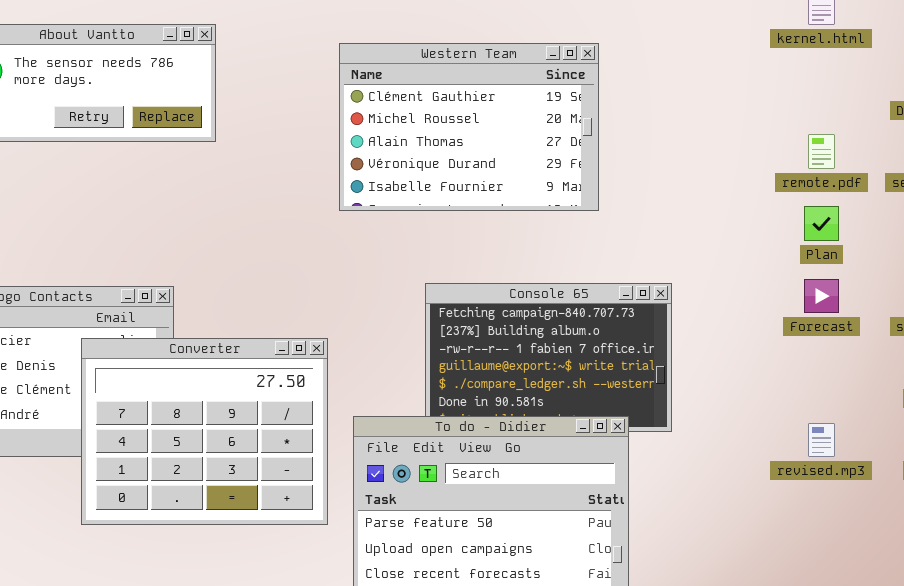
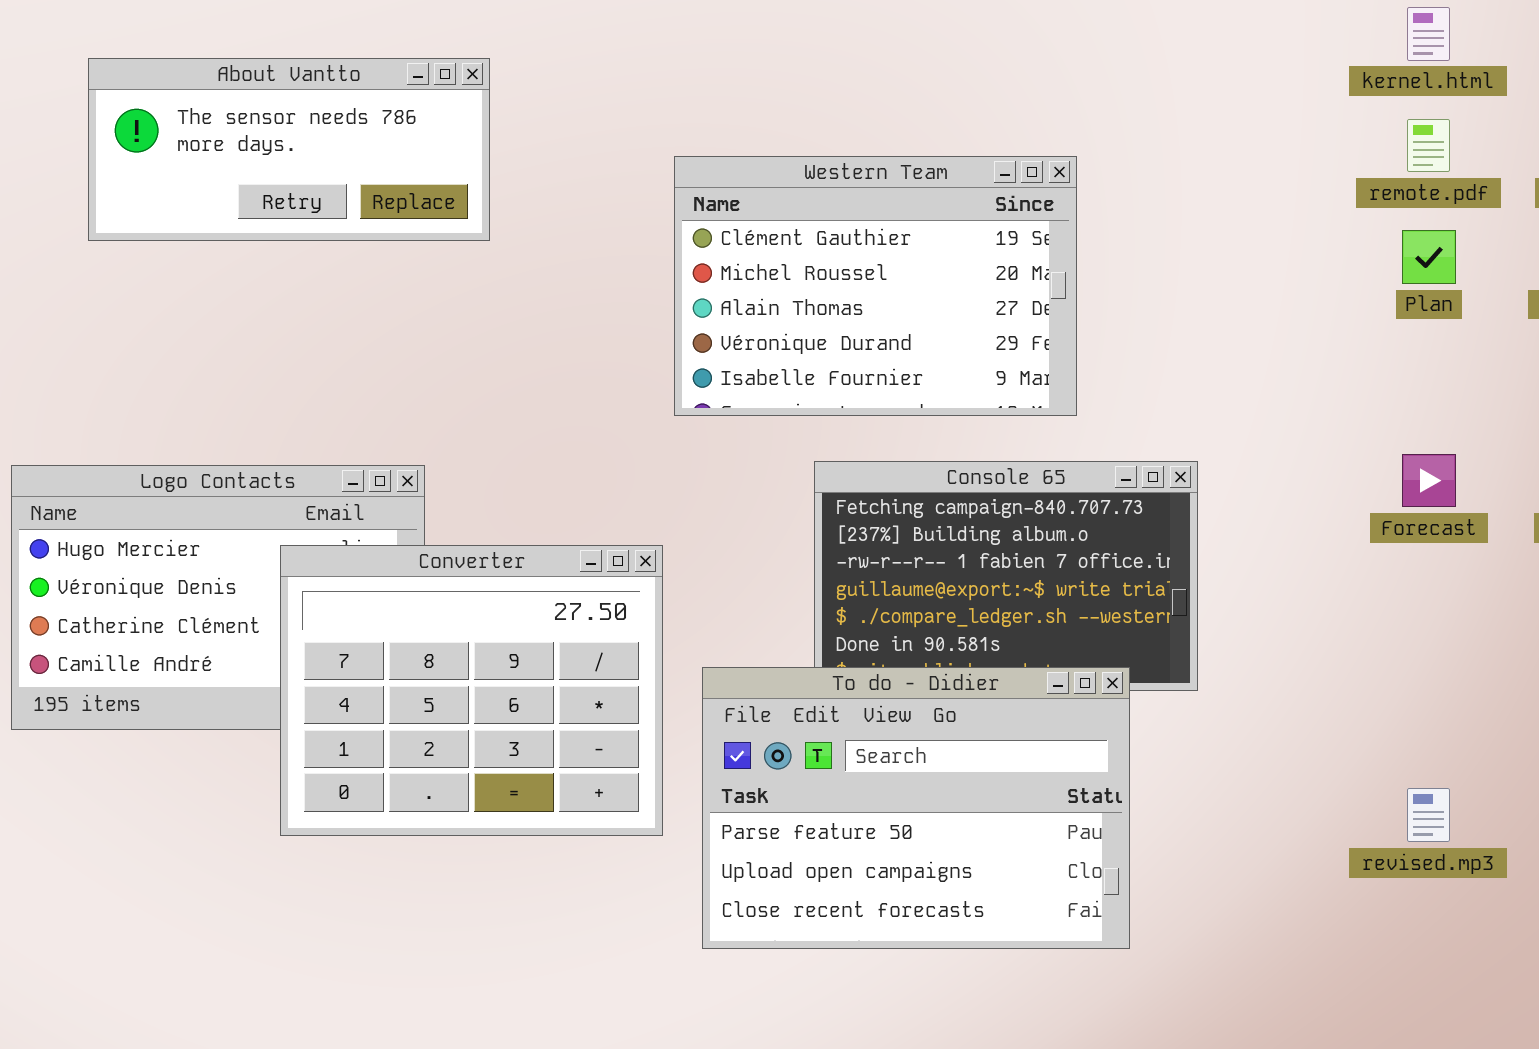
Western Team: [339,43,599,211] -> [674,156,1077,416], moved
remote.pdf: [808,134,835,169] -> [1407,119,1450,172], moved
Plan: [804,206,839,241] -> [1402,230,1456,284], moved
revised.mp3: [808,423,835,457] -> [1407,788,1450,842], moved

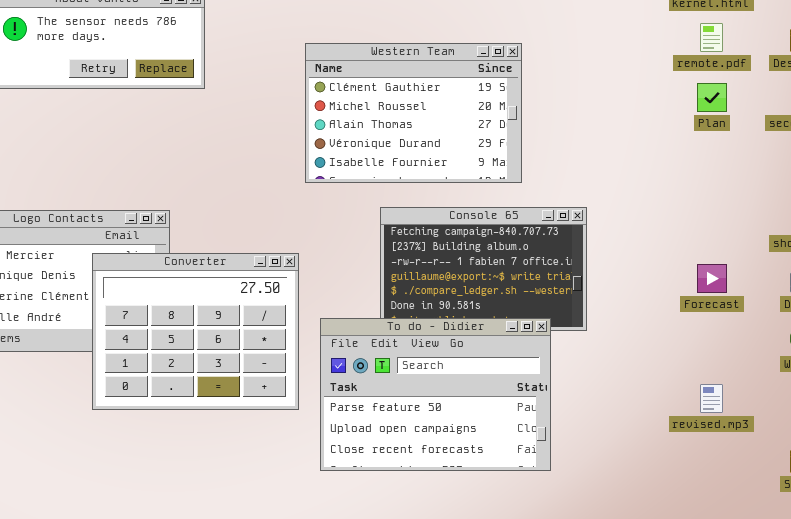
Forecast: [1402,454,1456,507] -> [697,264,727,293], moved

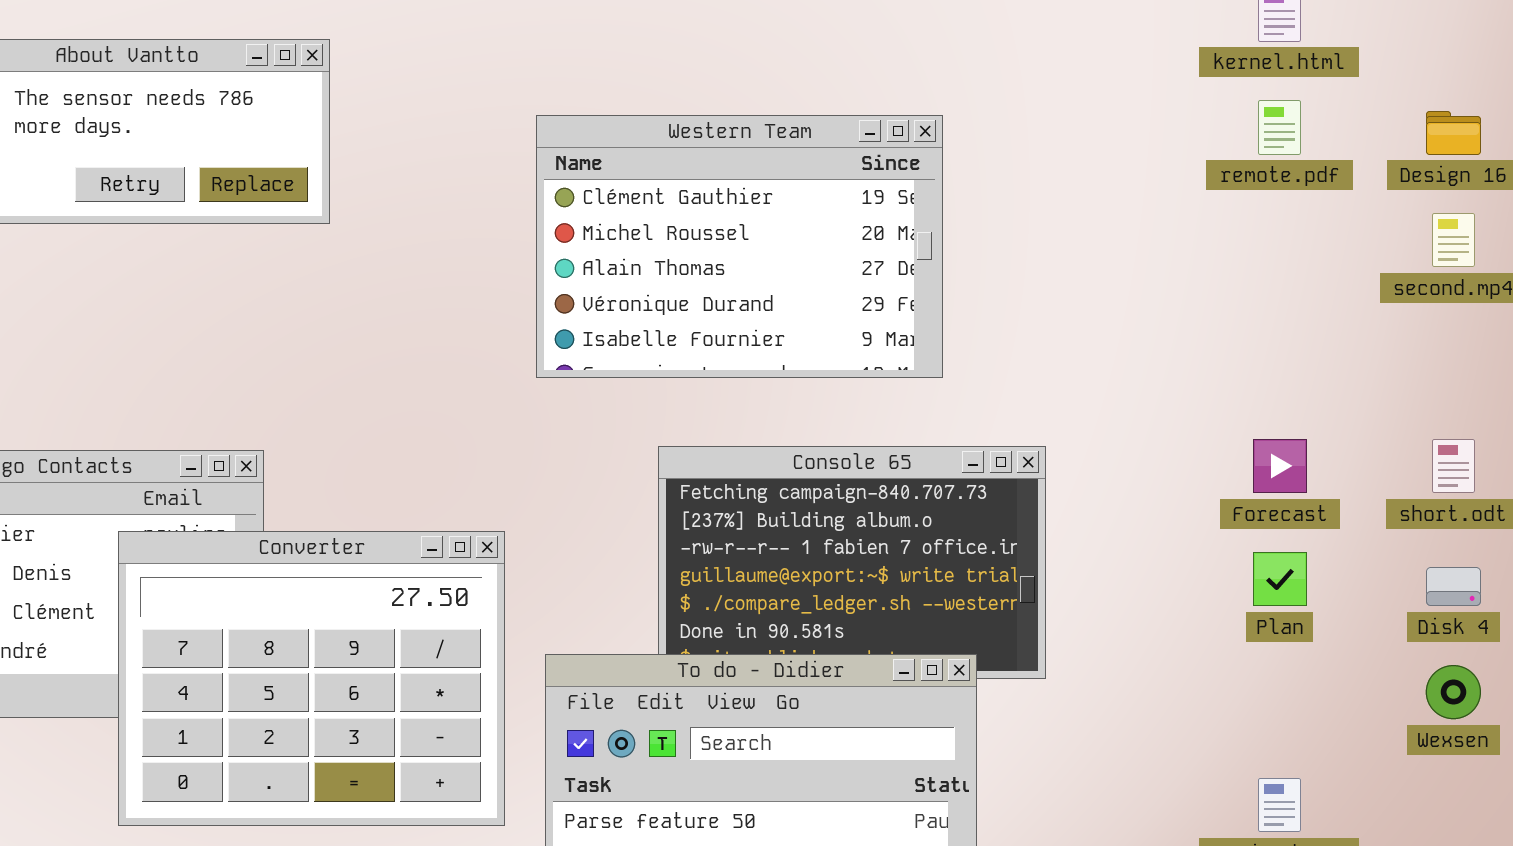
Western Team: [305,43,522,183] -> [536,115,943,378], moved
Plan: [697,83,727,112] -> [1253,552,1307,606], moved
Forecast: [697,264,727,293] -> [1253,439,1307,493], moved

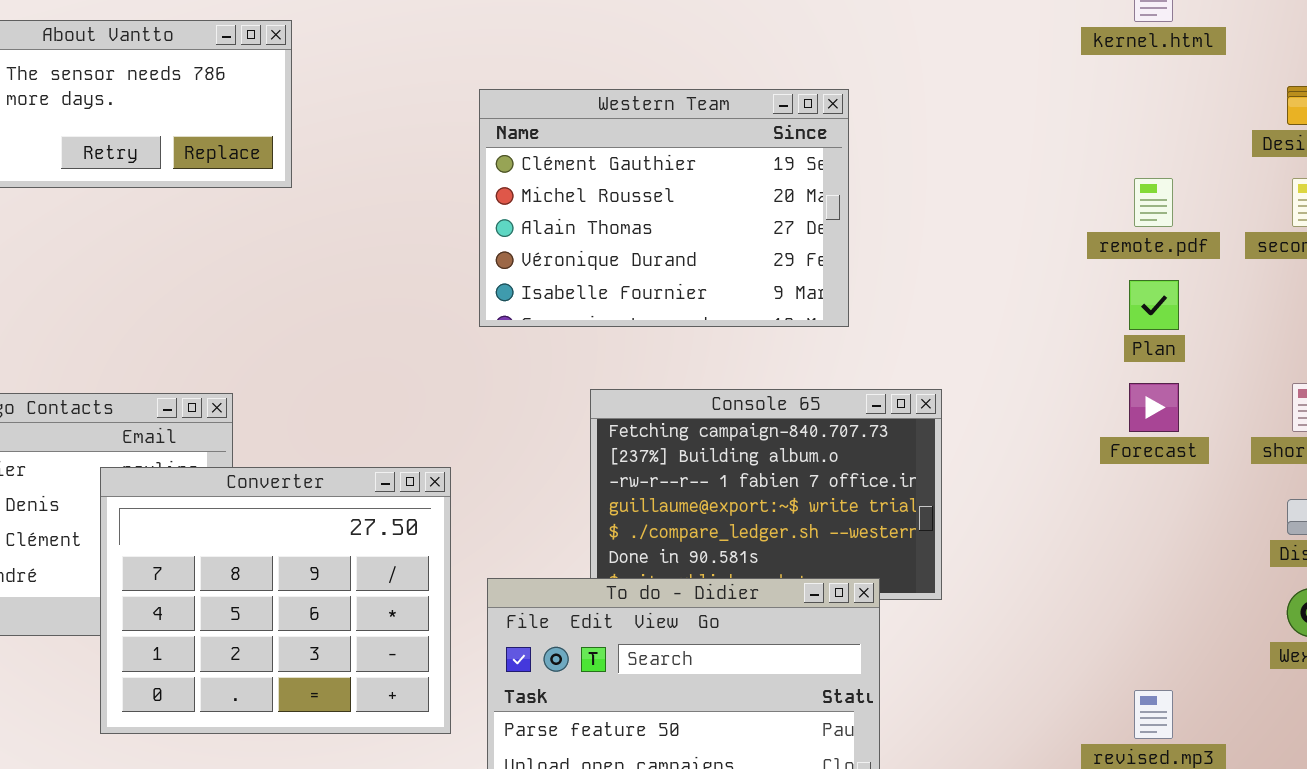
remote.pdf: [1258,100,1301,155] -> [1134,178,1173,227], moved
Plan: [1253,552,1307,606] -> [1129,280,1179,330], moved

